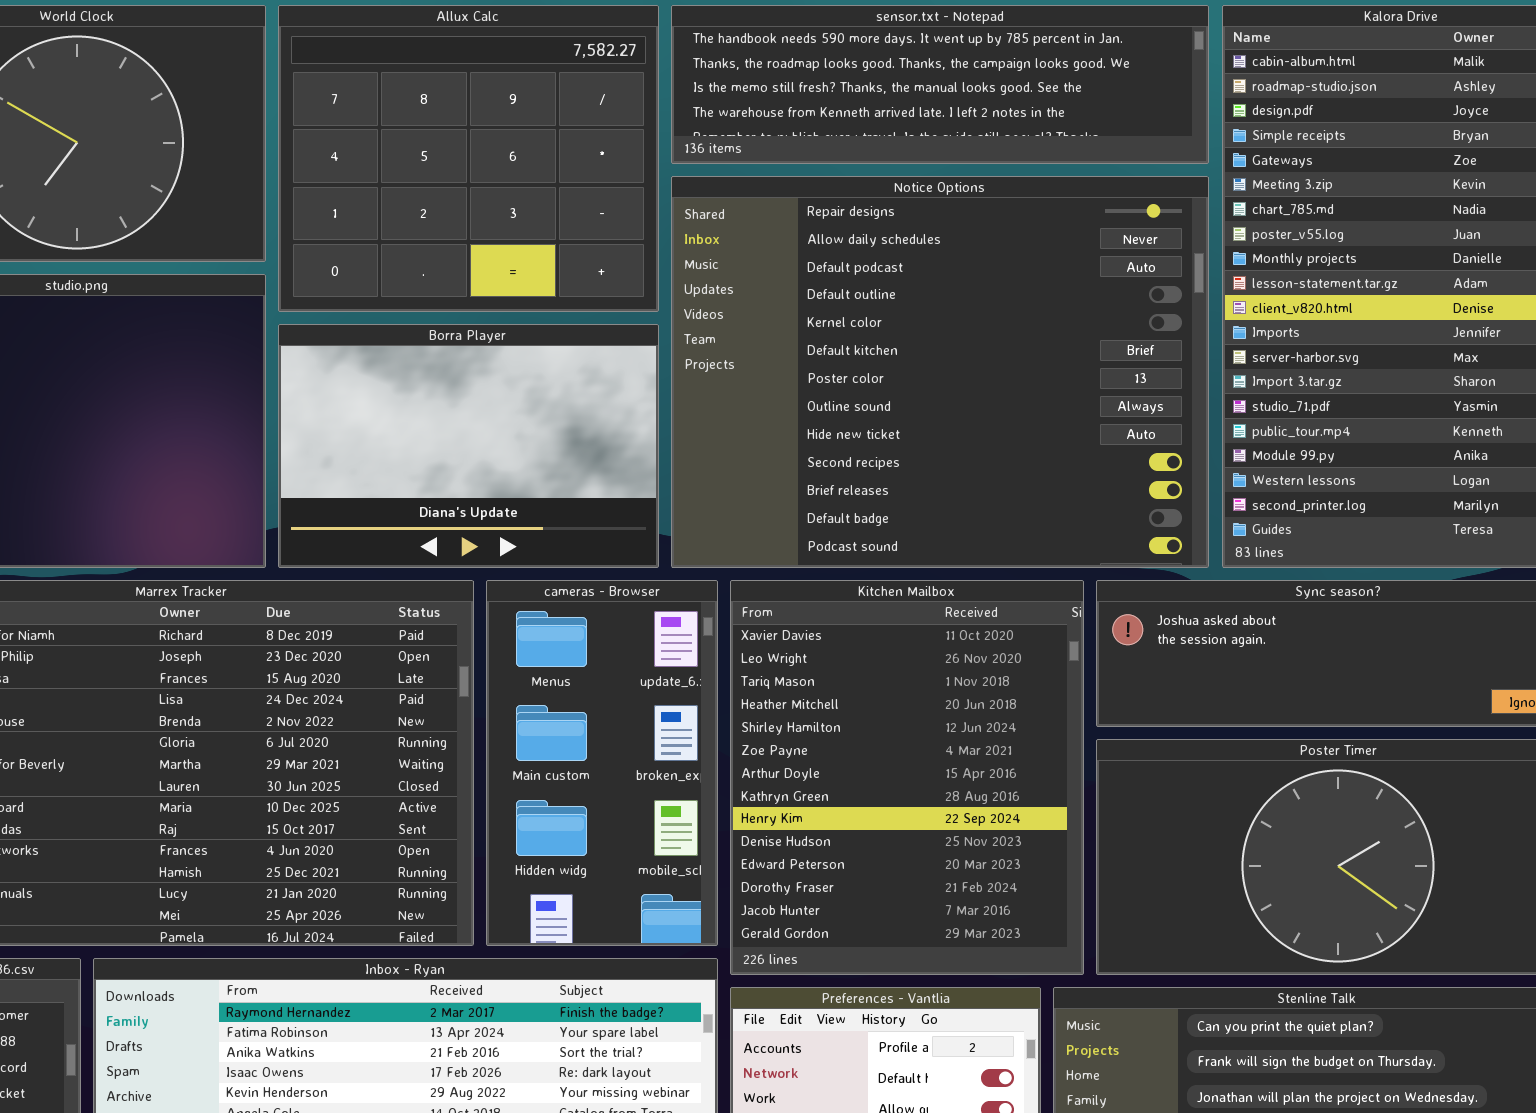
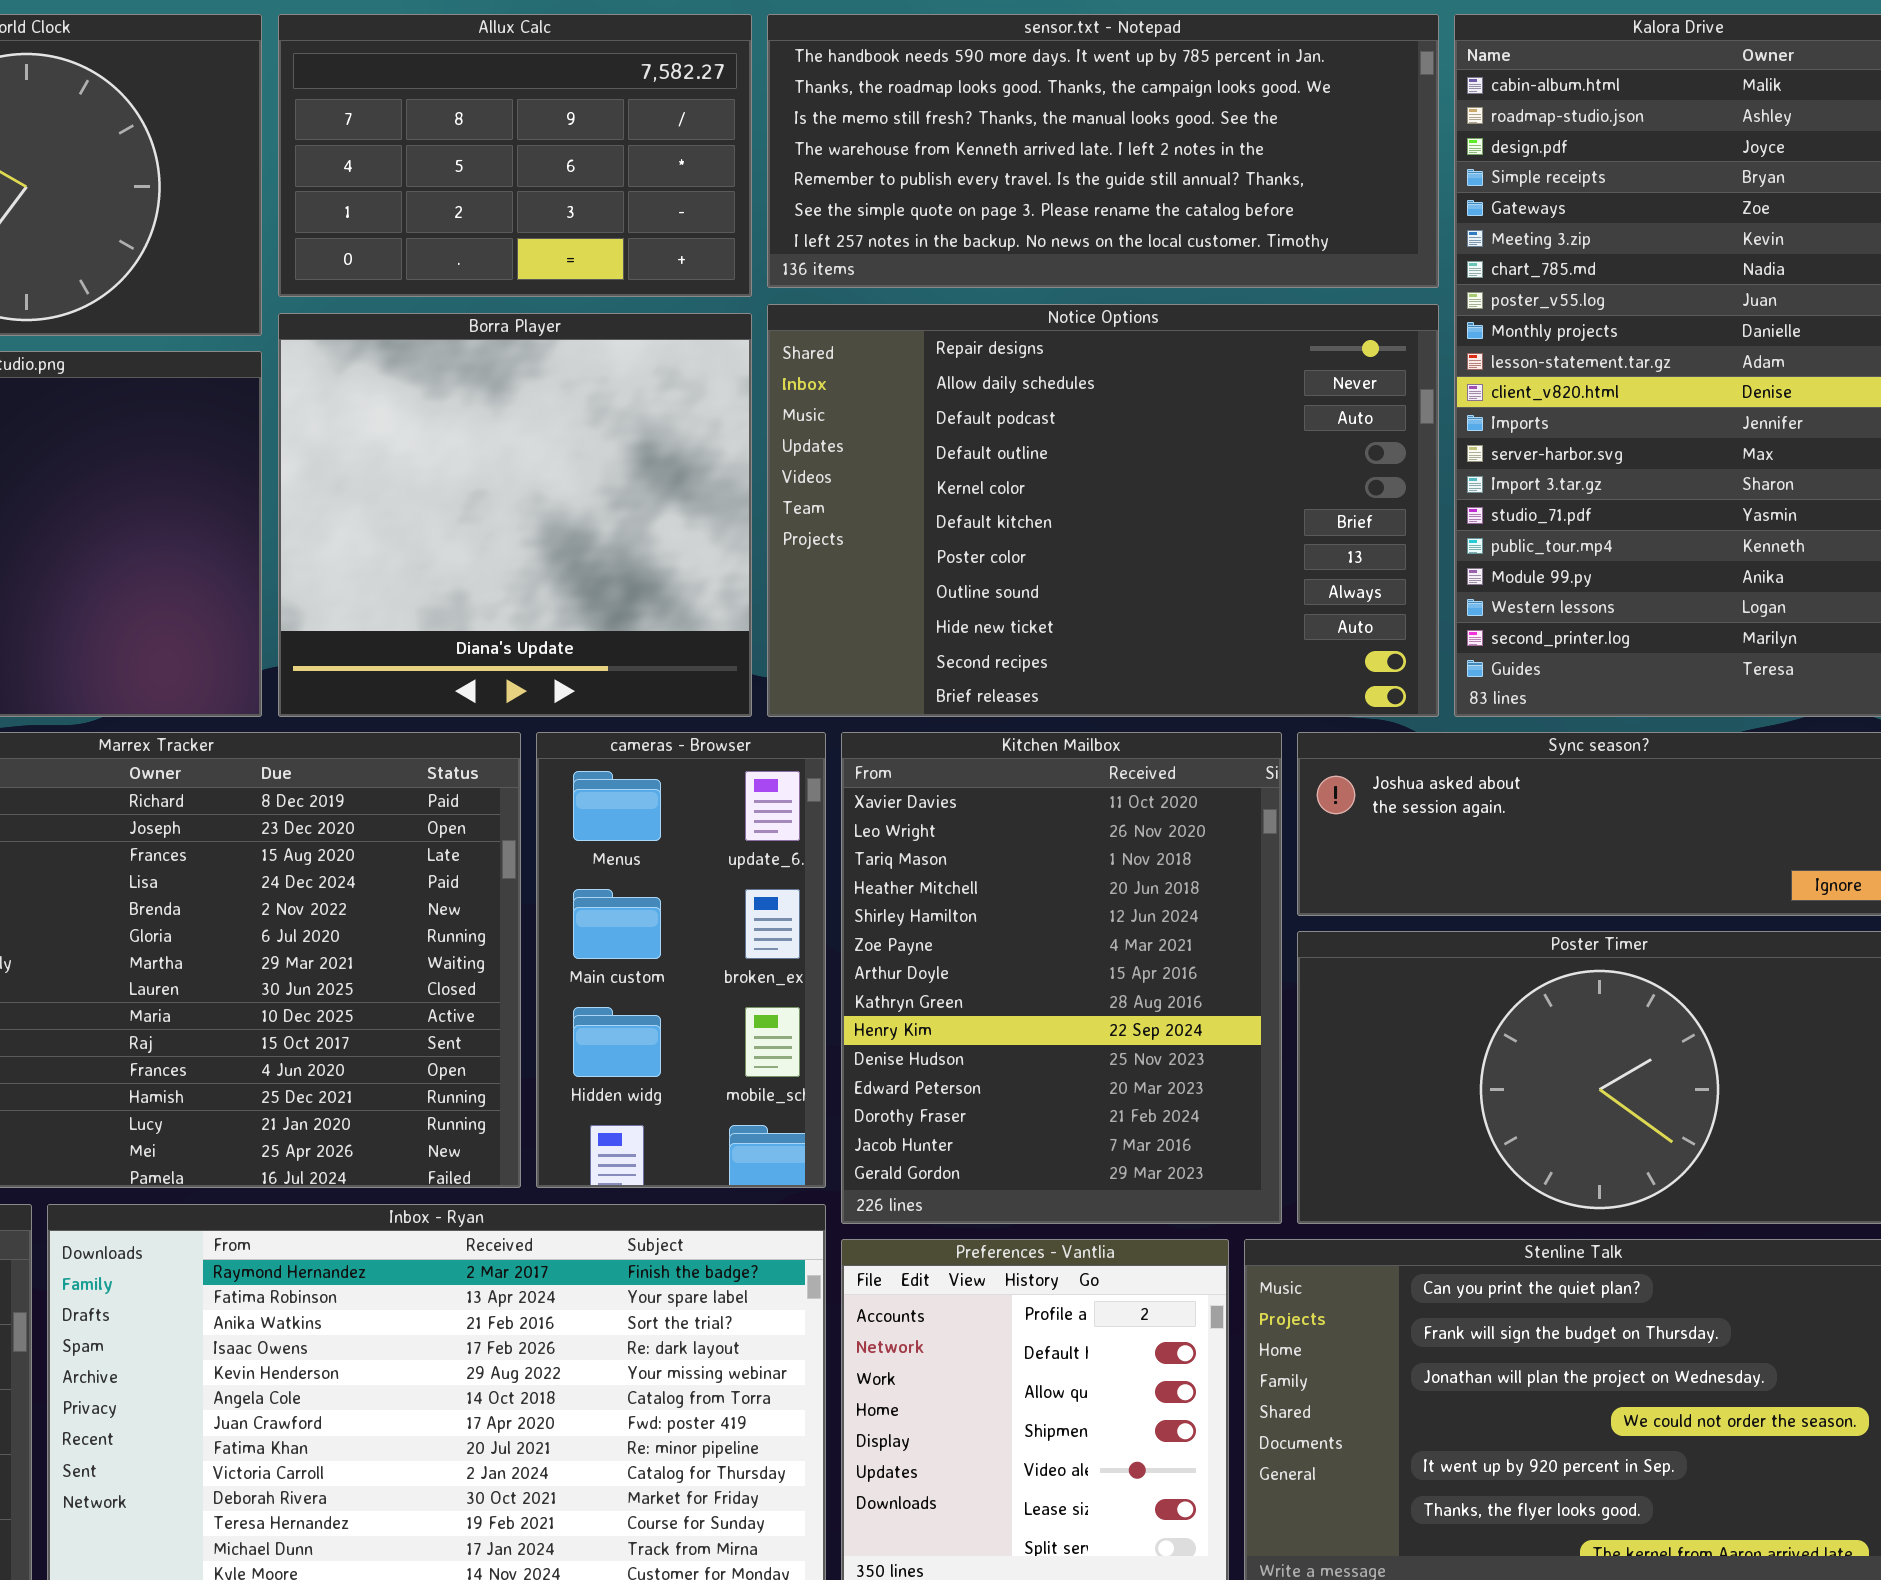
Allux Calc: [278,5,659,312] -> [278,14,752,297], resized
sensor.txt - Notepad: [671,5,1209,164] -> [767,14,1439,288], resized
Notice Options: [671,176,1209,568] -> [767,304,1439,717], resized
Borra Player: [278,324,659,568] -> [278,313,752,717], resized

